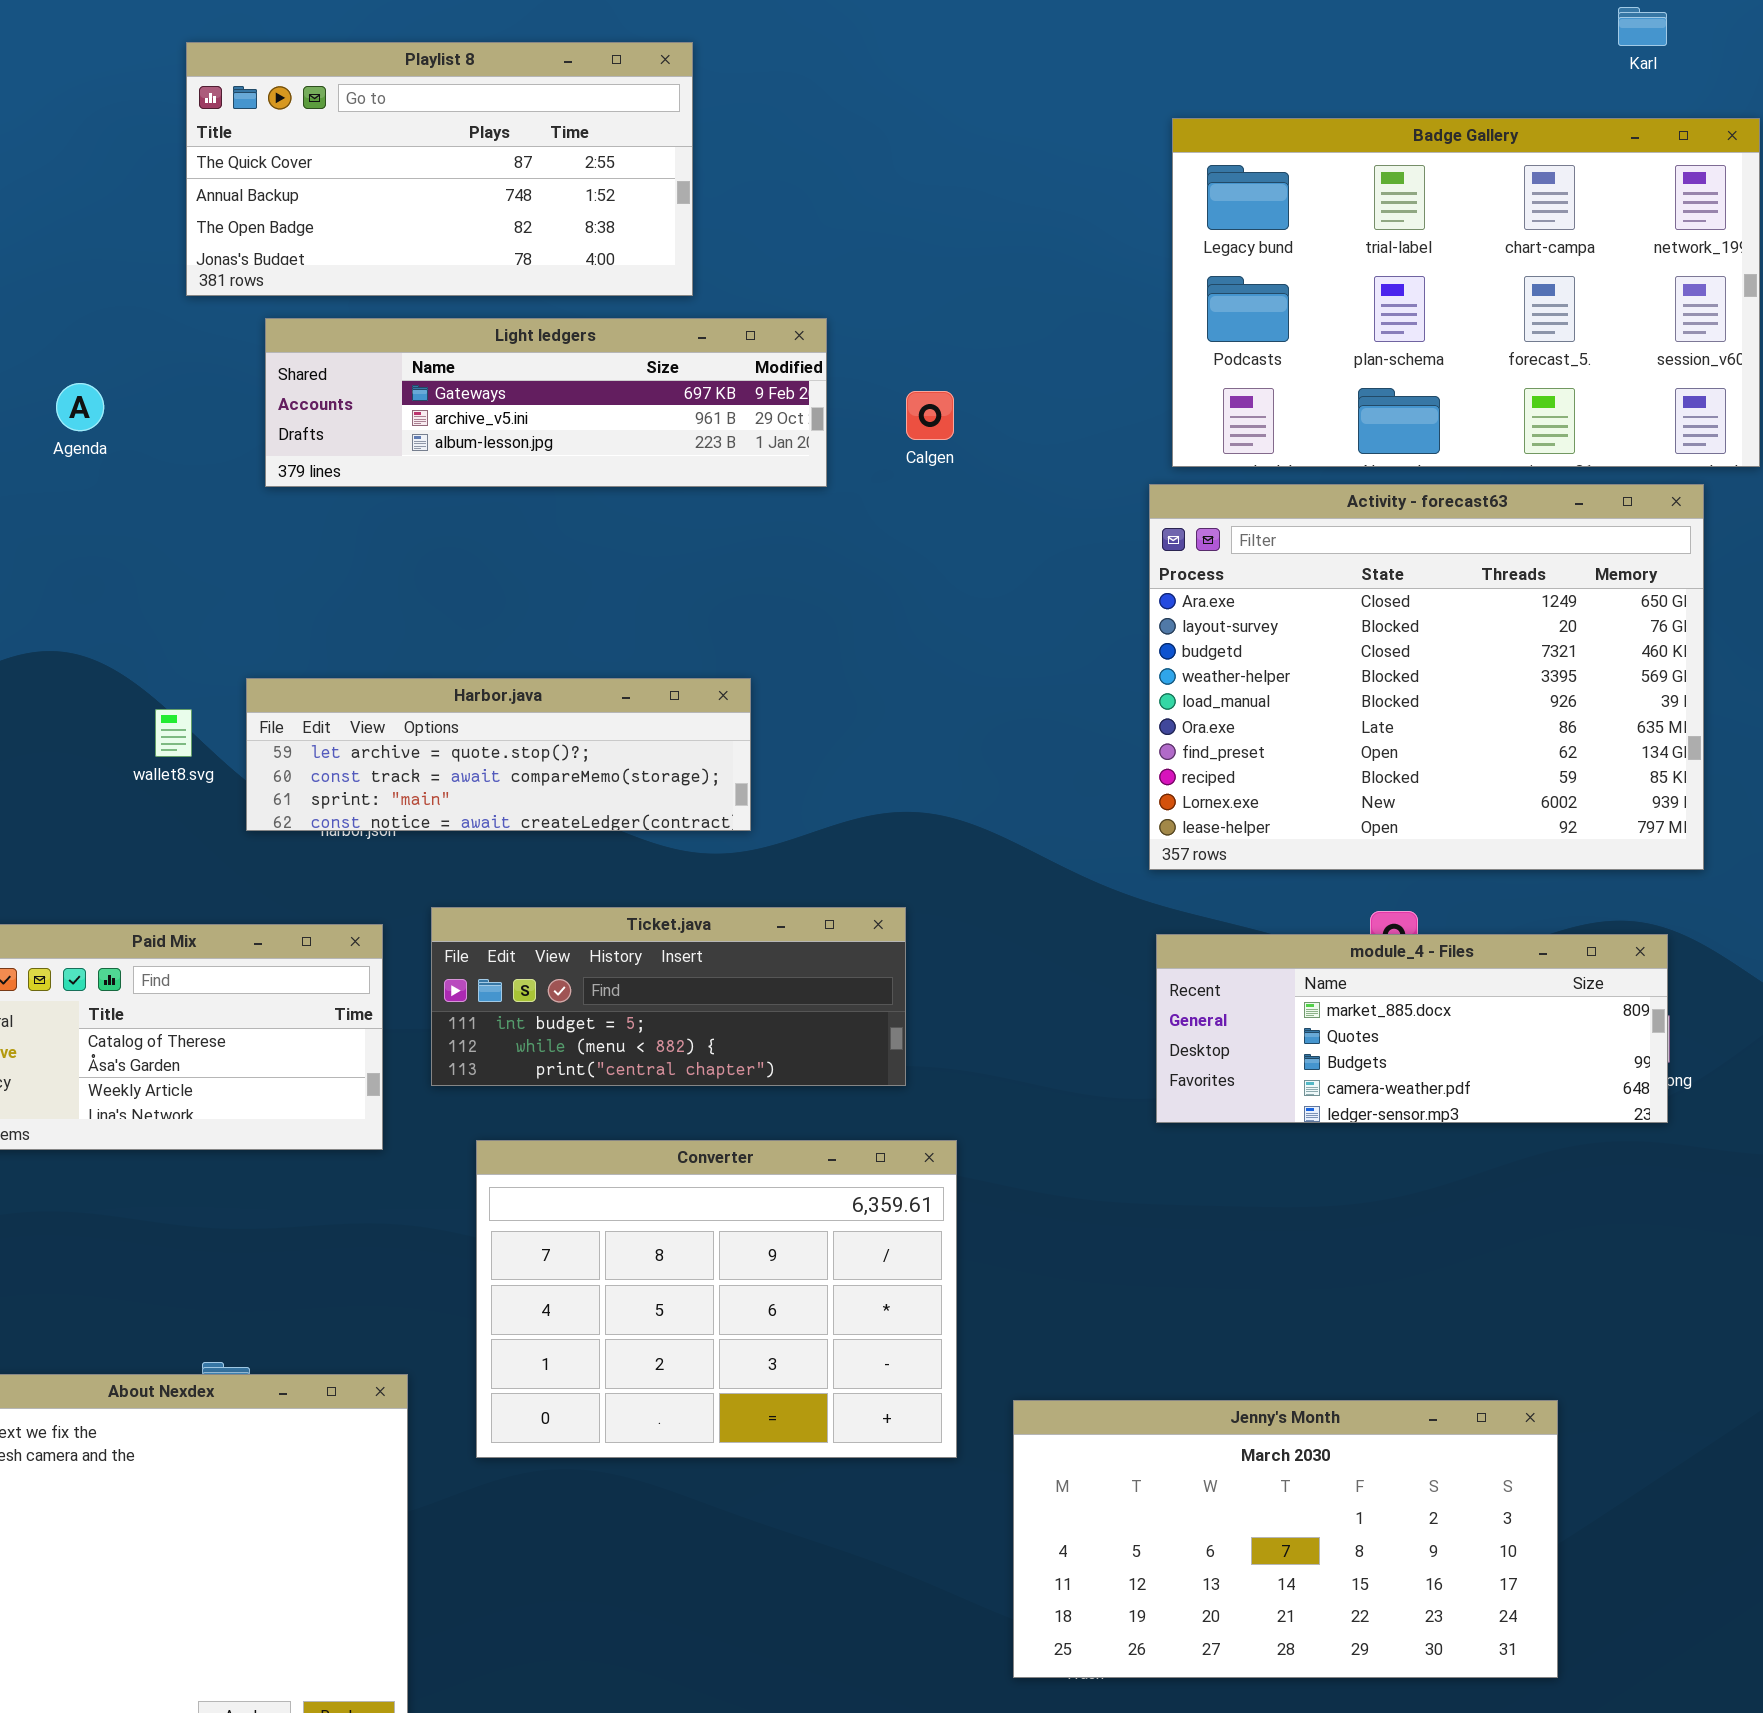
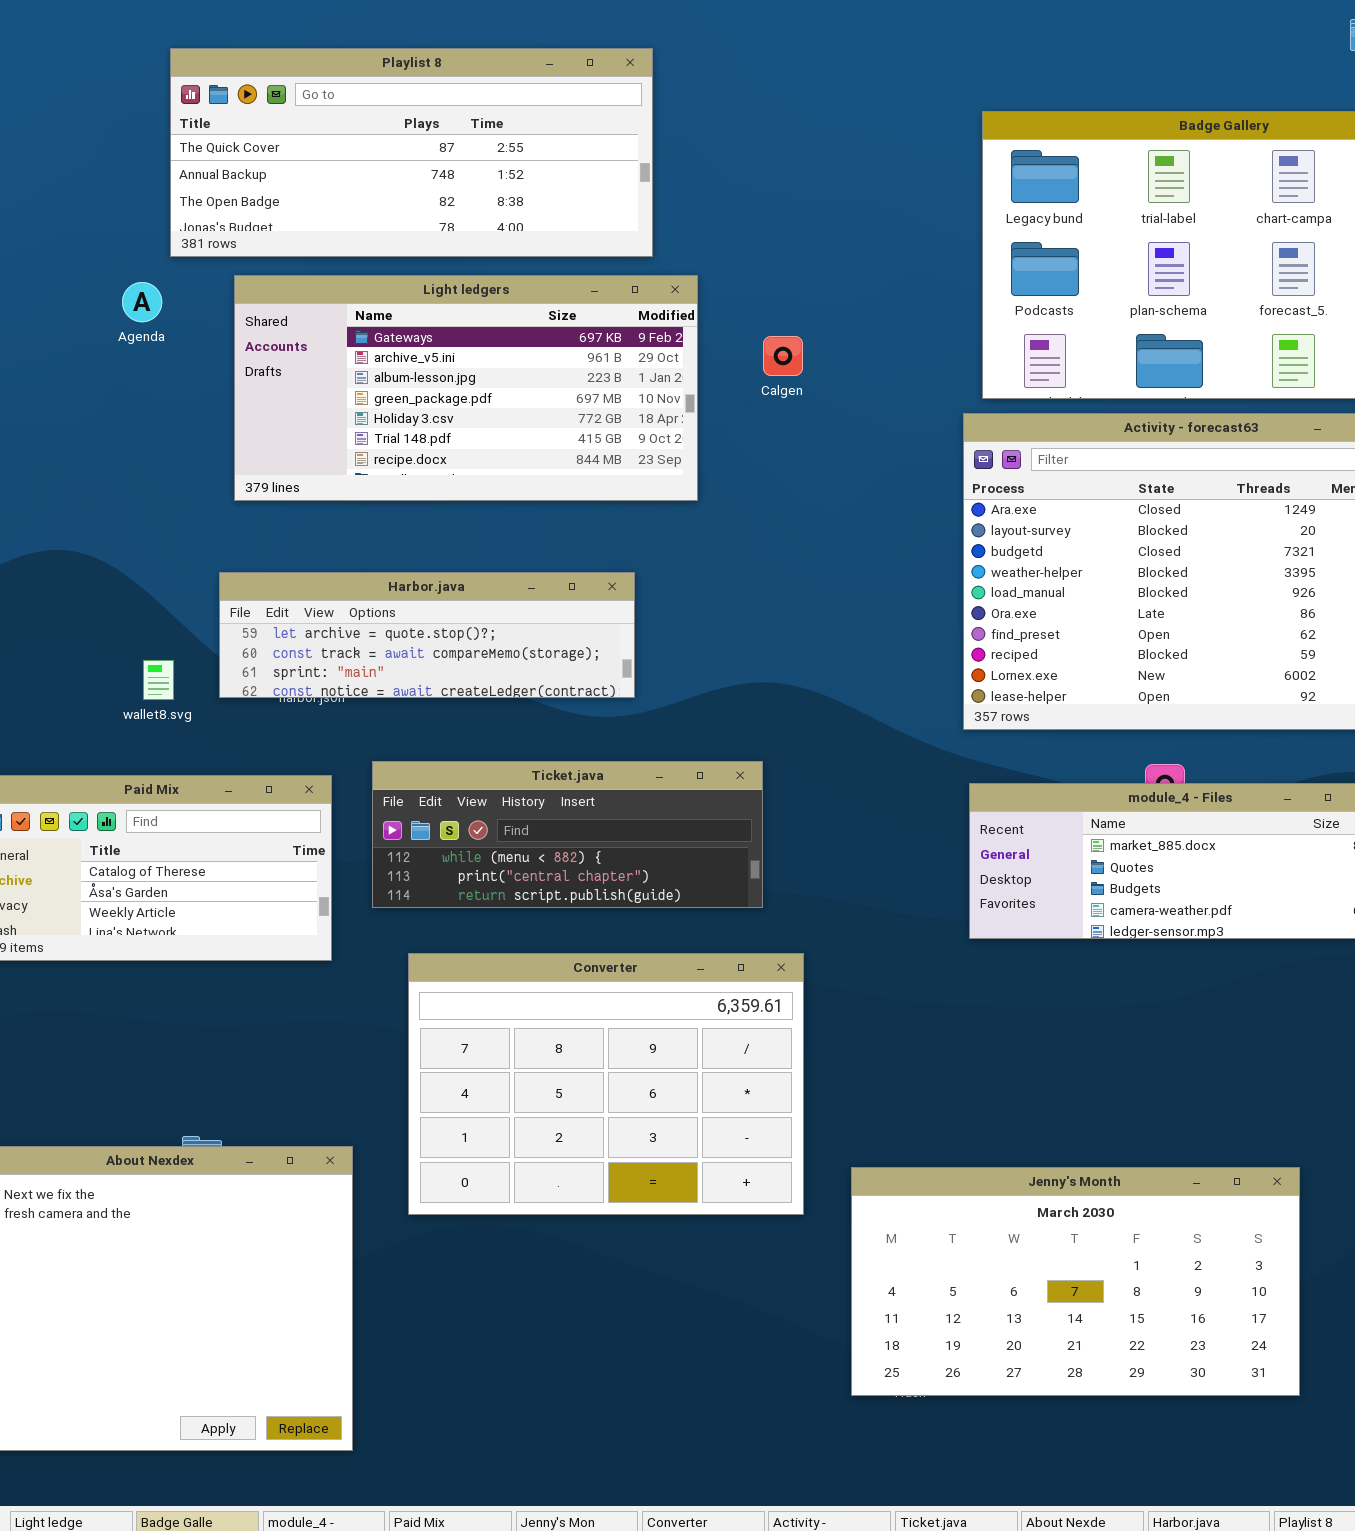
Playlist 8: [186,42,693,296] -> [170,48,653,257], resized
Light ledgers: [265,318,827,487] -> [234,275,698,501], resized
Agenda: [56,383,104,431] -> [122,282,162,322], moved
wallet8.svg: [155,709,192,757] -> [143,660,174,700], moved
Ticket.java: [431,907,906,1086] -> [372,761,763,908], scrolled down 1 row

